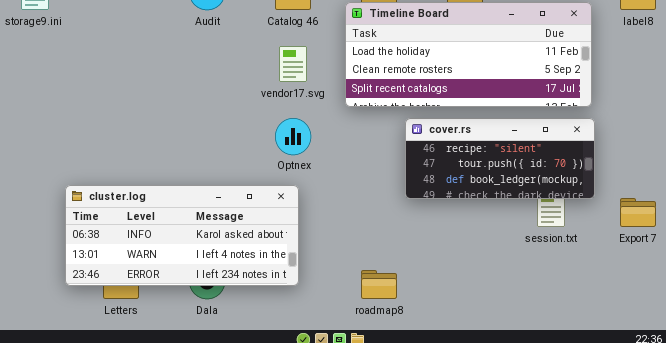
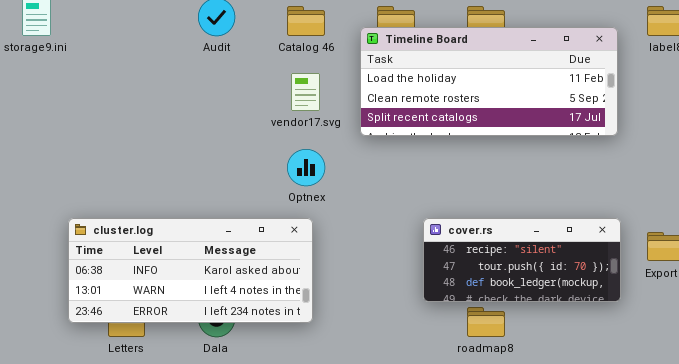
cover.rs: [405,118,595,199] -> [423,218,621,302], moved
roadmap8: [361,270,397,299] -> [467,307,505,337], moved

